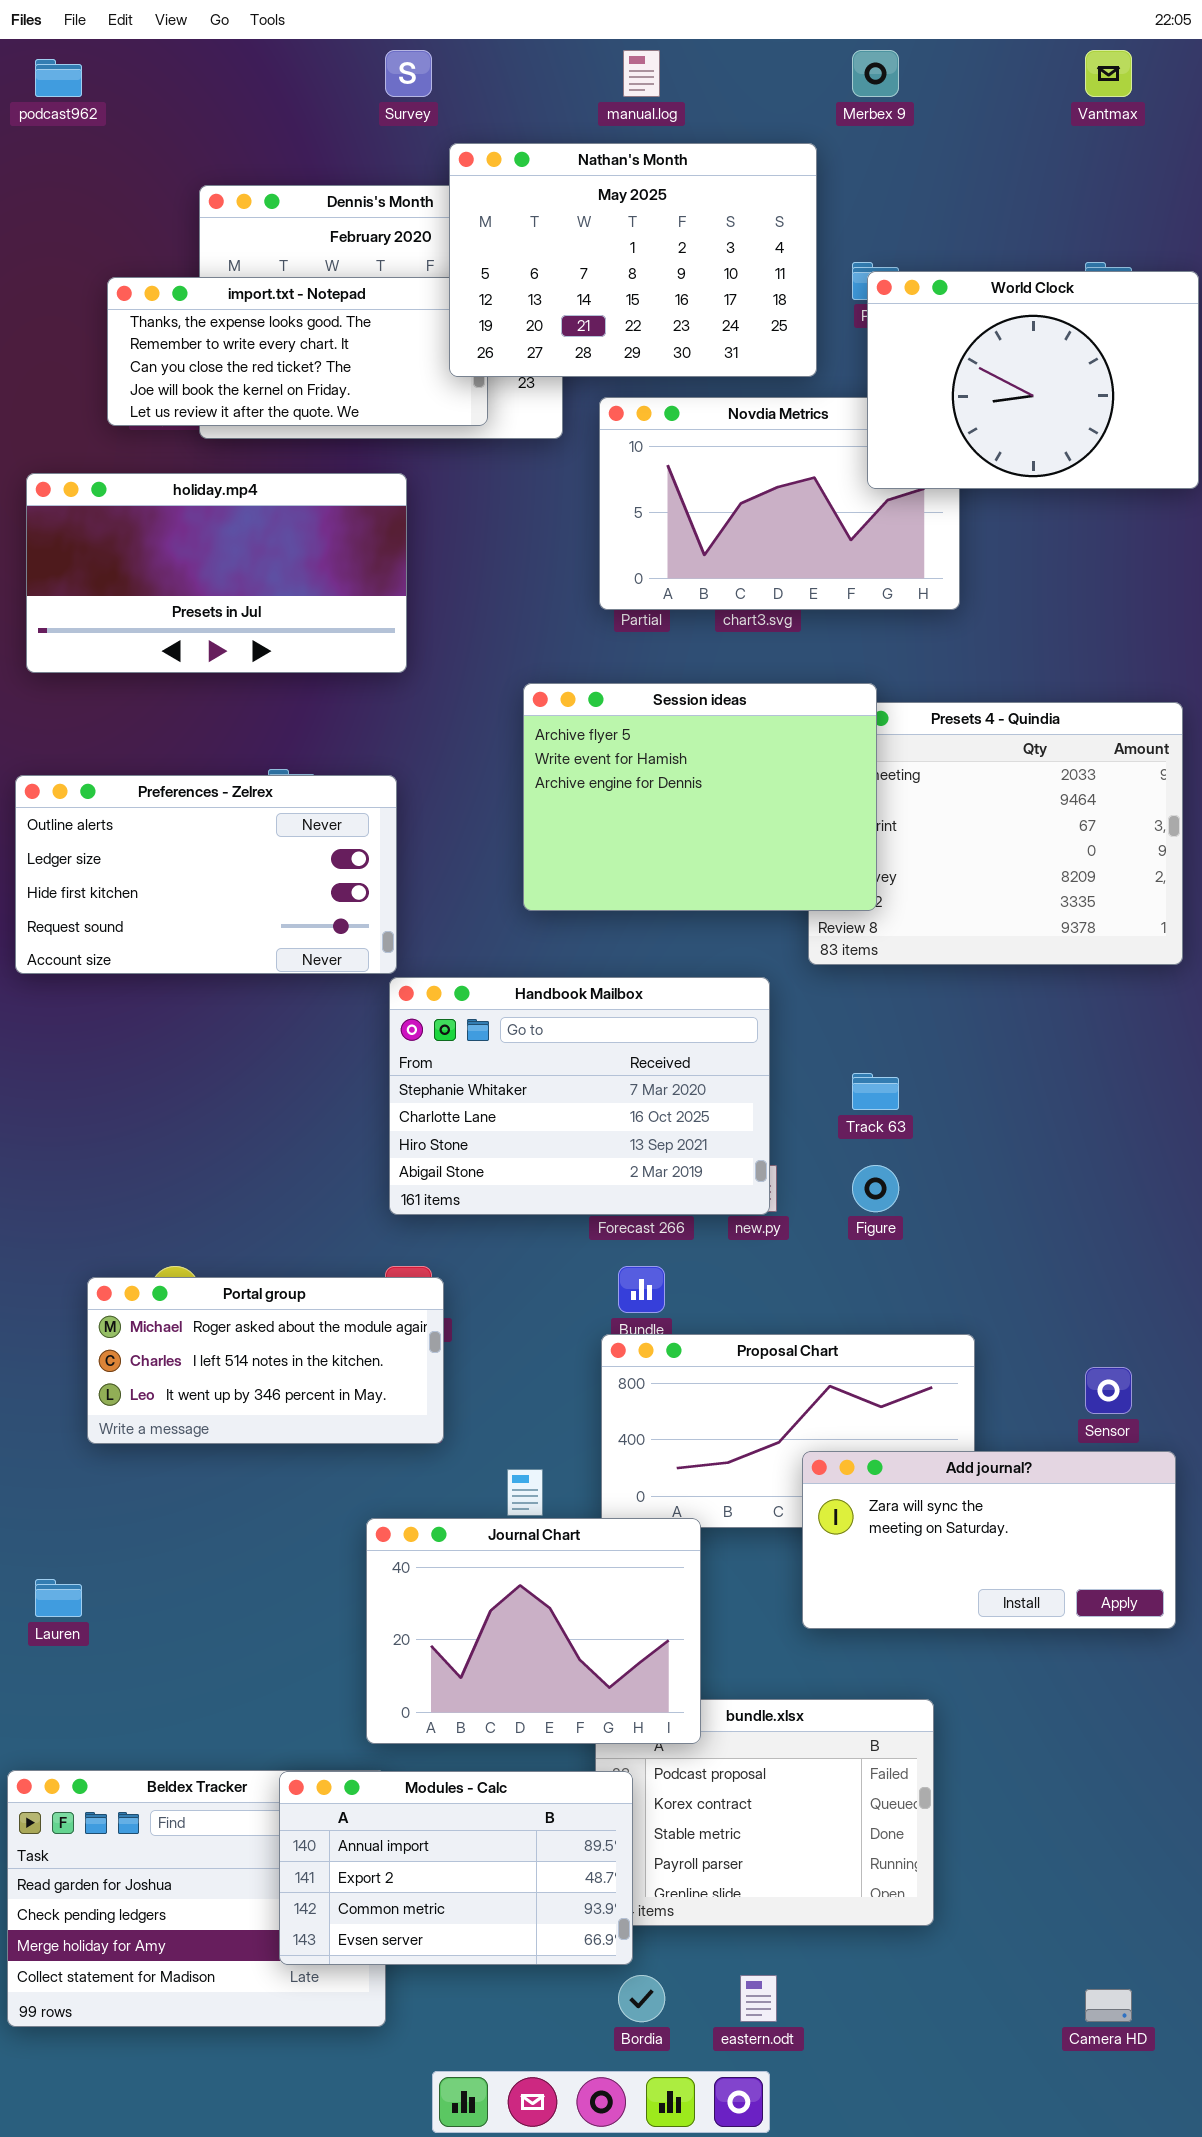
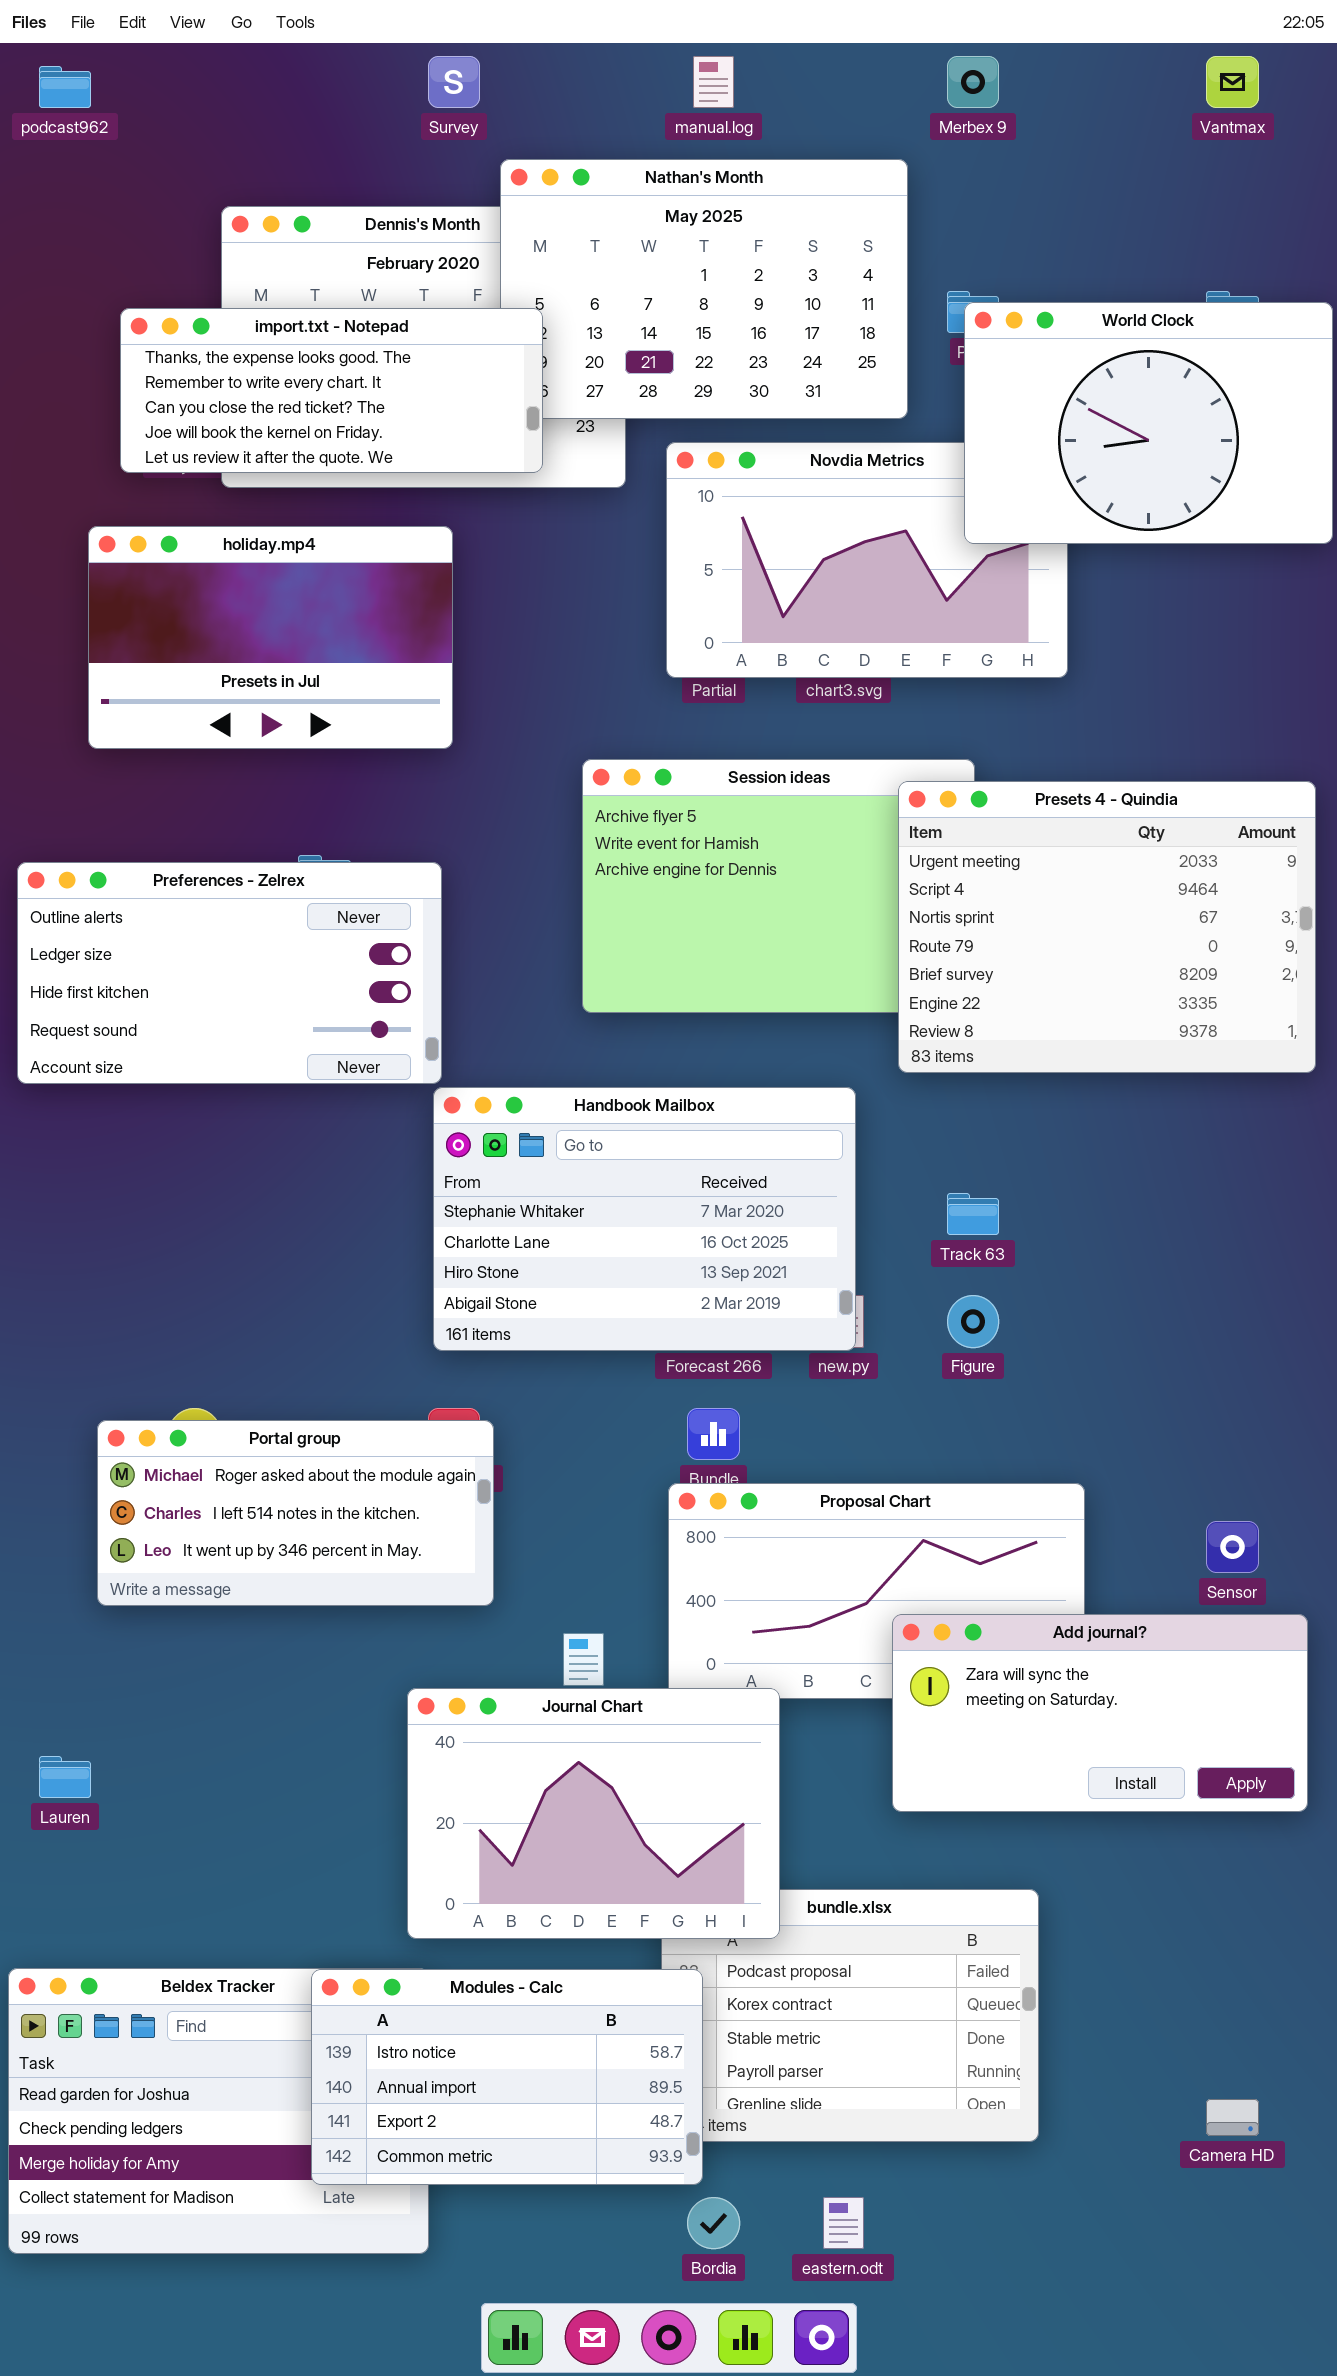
import.txt - Notepad: [107,277,488,426] -> [120,308,543,473], raised
holiday.mp4: [26,473,407,673] -> [88,526,453,749], resized
Presets 4 - Quindia: [808,702,1183,965] -> [898,781,1316,1073], raised
Modules - Calc: [279,1771,633,1965] -> [311,1969,703,2185], scrolled up 1 row
Camera HD: [1085,1989,1132,2022] -> [1206,2099,1259,2136], moved

